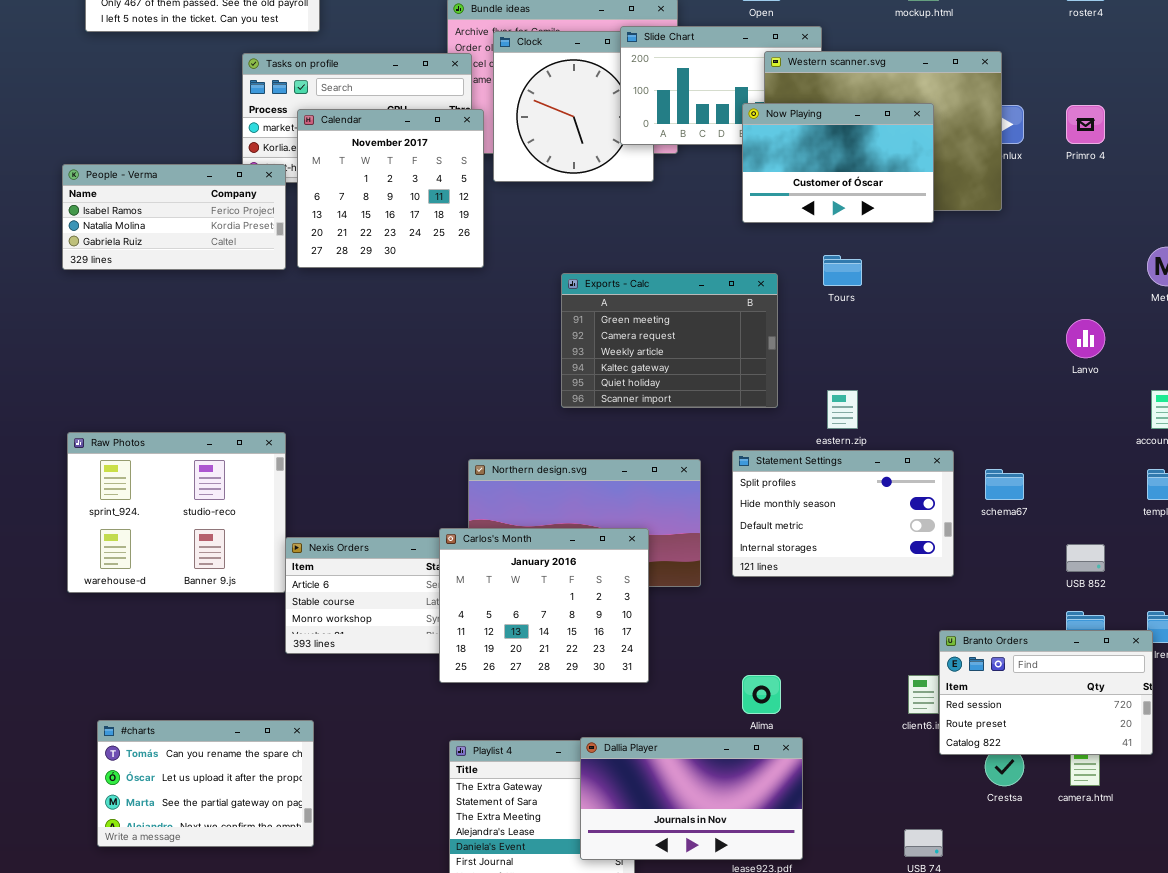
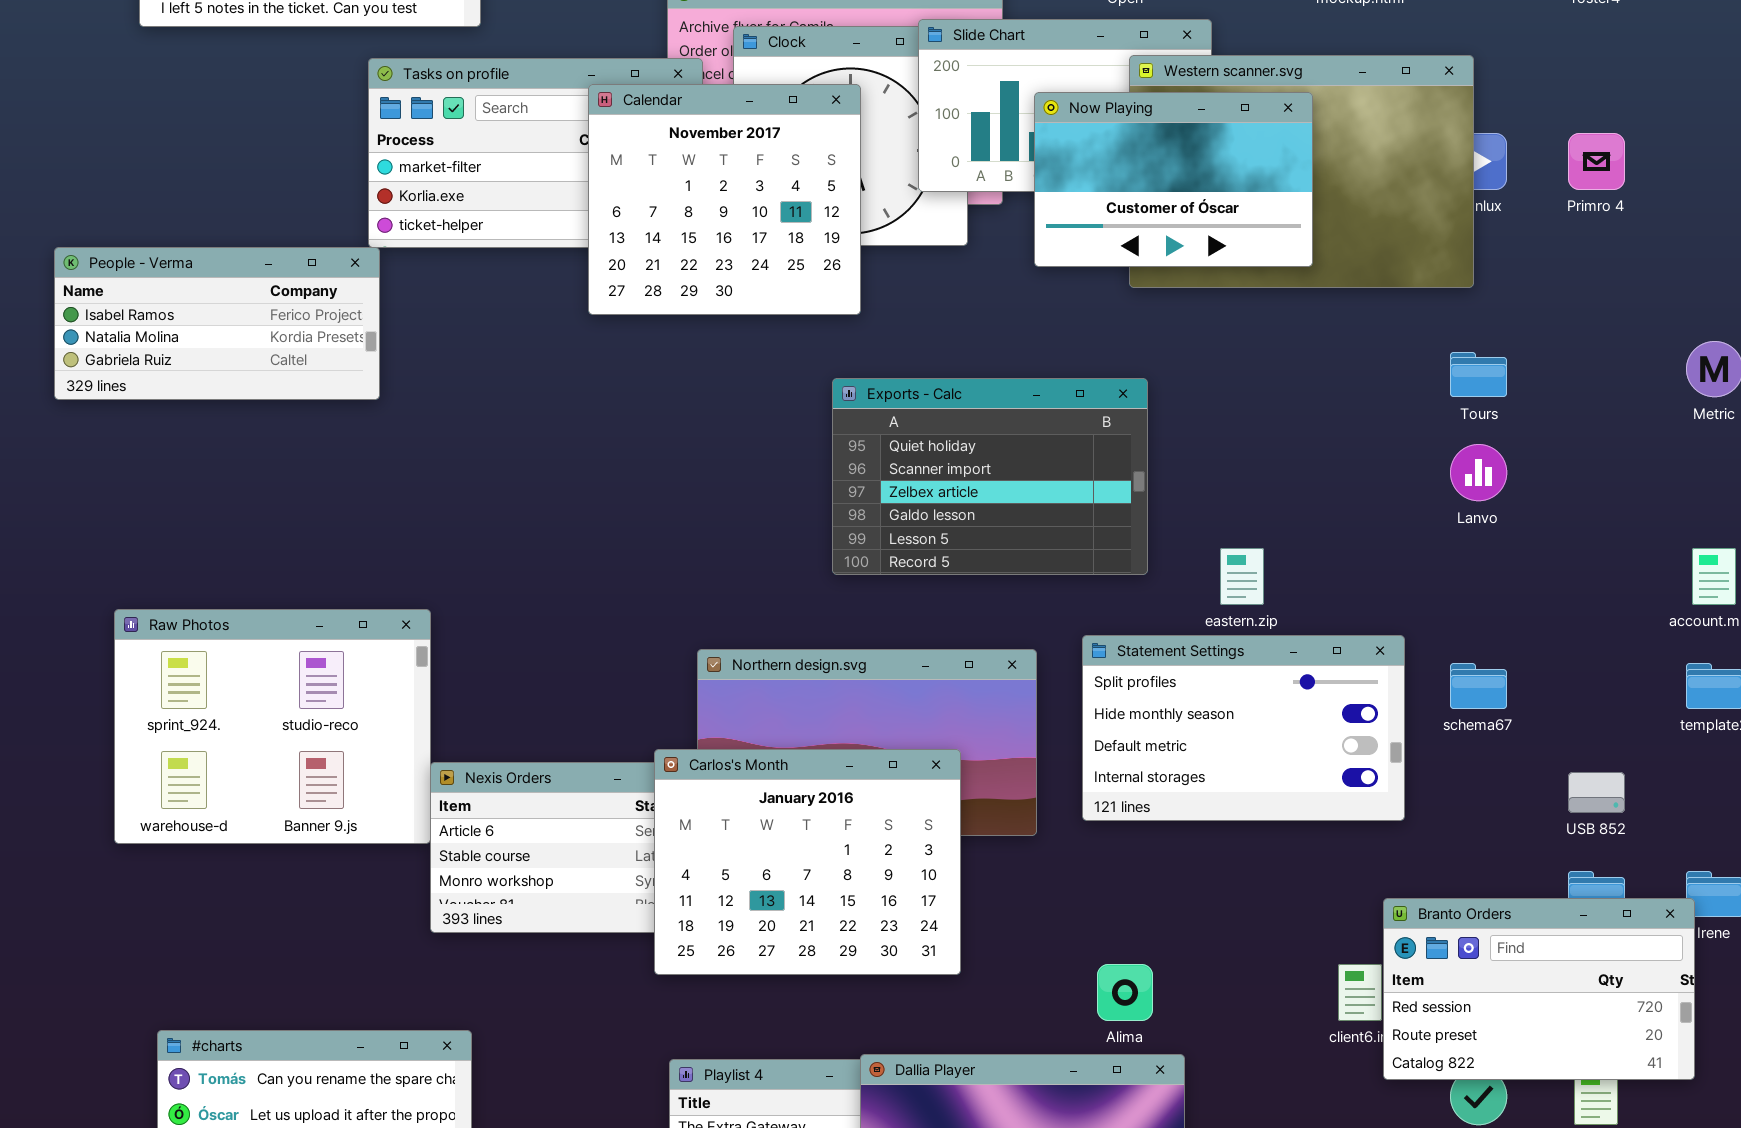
Now Playing: [742,103,934,223] -> [1034,92,1313,267], moved
Calendar: [297,109,484,268] -> [588,84,861,315], moved
People - Verma: [62,164,286,270] -> [54,247,380,400], moved
Tours: [823,255,862,286] -> [1450,352,1507,397], moved
Exports - Calc: [561,273,778,408] -> [832,378,1148,575], scrolled down 4 rows
Lanvo: [1066,319,1105,358] -> [1450,444,1507,501], moved

